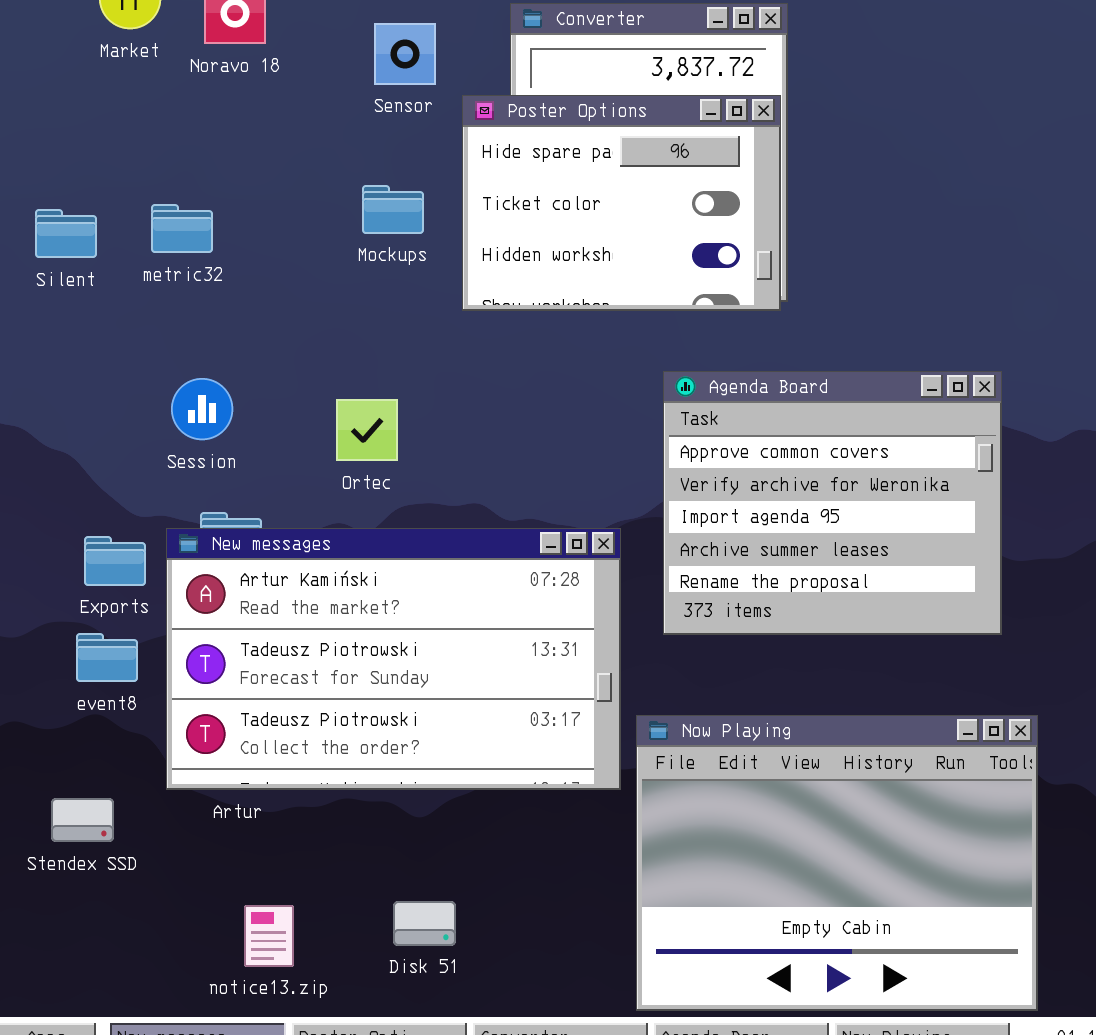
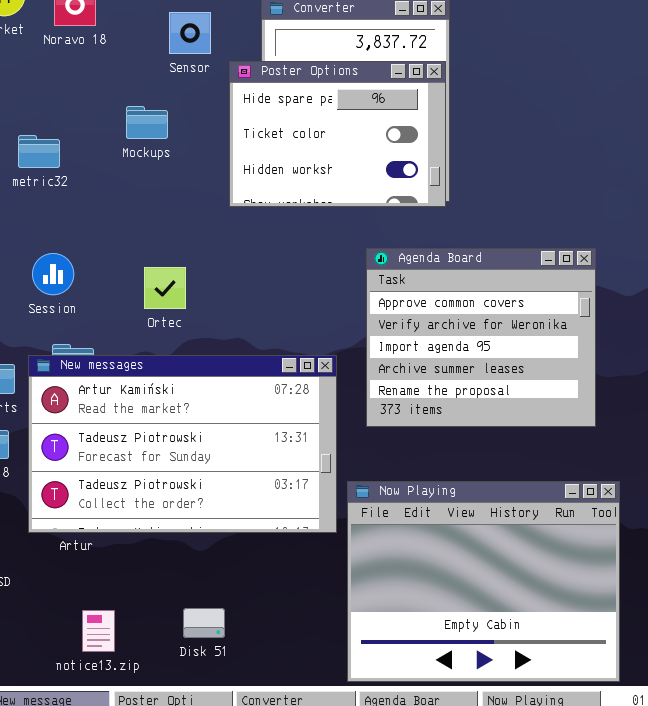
Mockups: [362,185,424,234] -> [126,106,168,139], moved

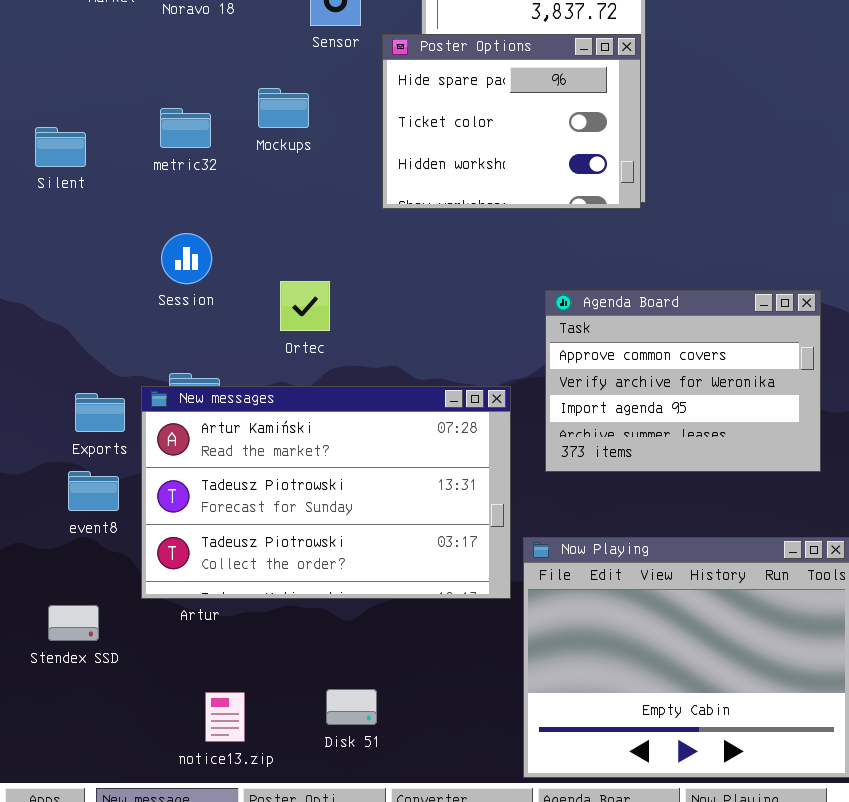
metric32: [18,135,60,168] -> [160,108,211,148], moved
Agenda Board: [366,248,596,427] -> [545,290,821,472], resized
Session: [32,253,74,295] -> [161,233,212,284], moved

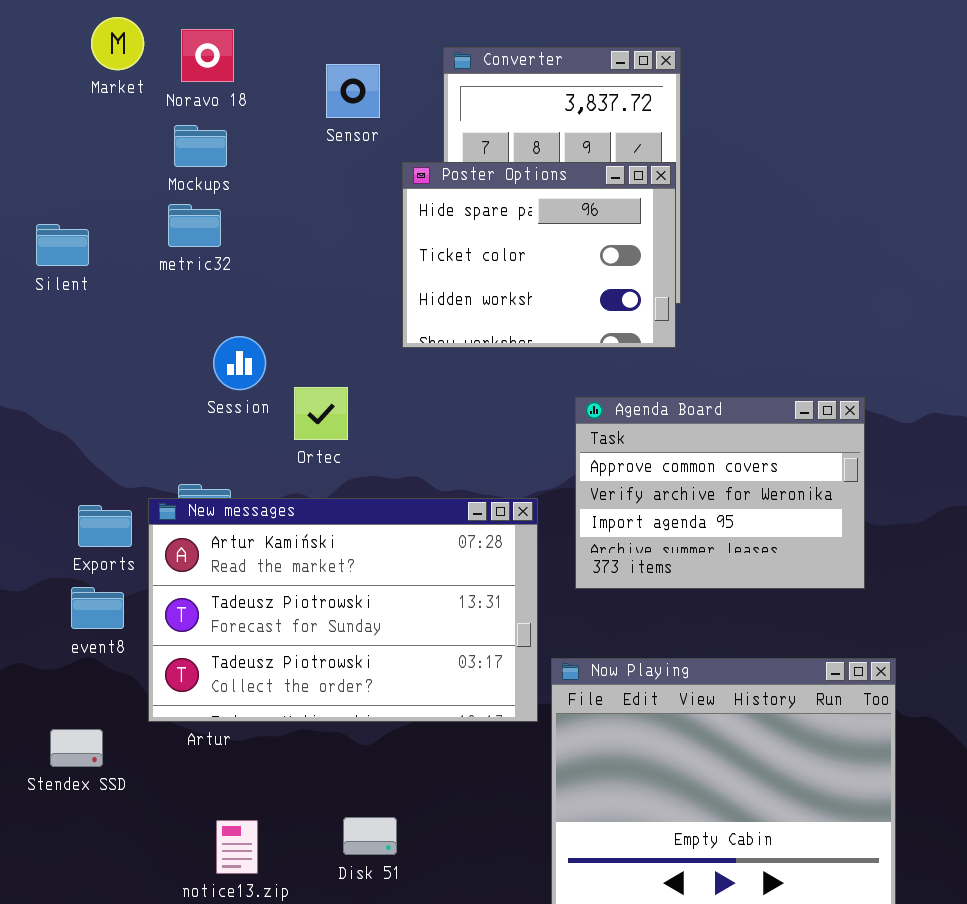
Poster Options: [382,34,641,209] -> [402,162,676,348], moved
Mockups: [258,88,309,128] -> [174,125,227,167], moved
Session: [161,233,212,284] -> [213,336,266,390], moved

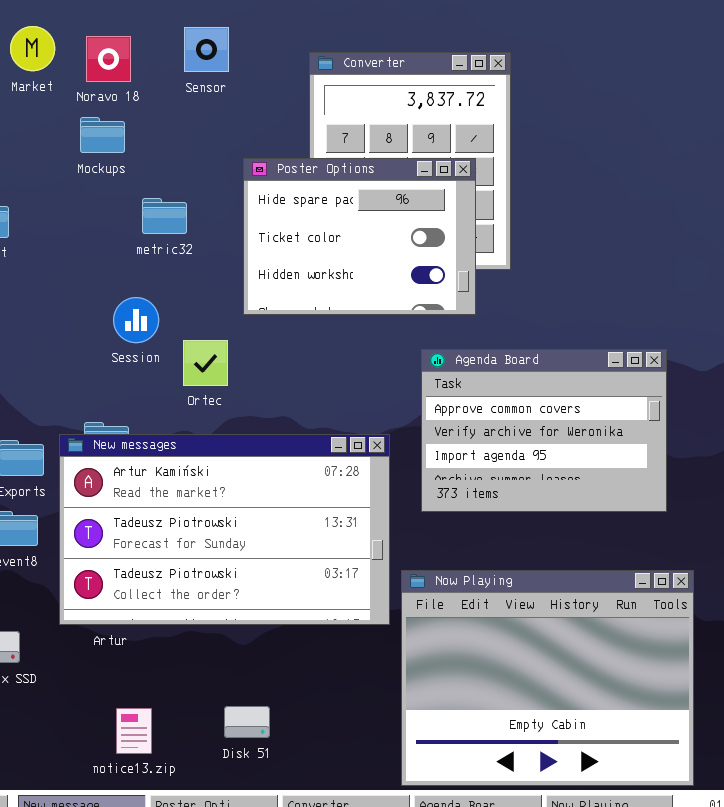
Sensor: [326,64,380,118] -> [184,27,229,72], moved
Poster Options: [402,162,676,348] -> [243,158,476,315], moved
metric32: [168,204,221,247] -> [142,198,187,234], moved

